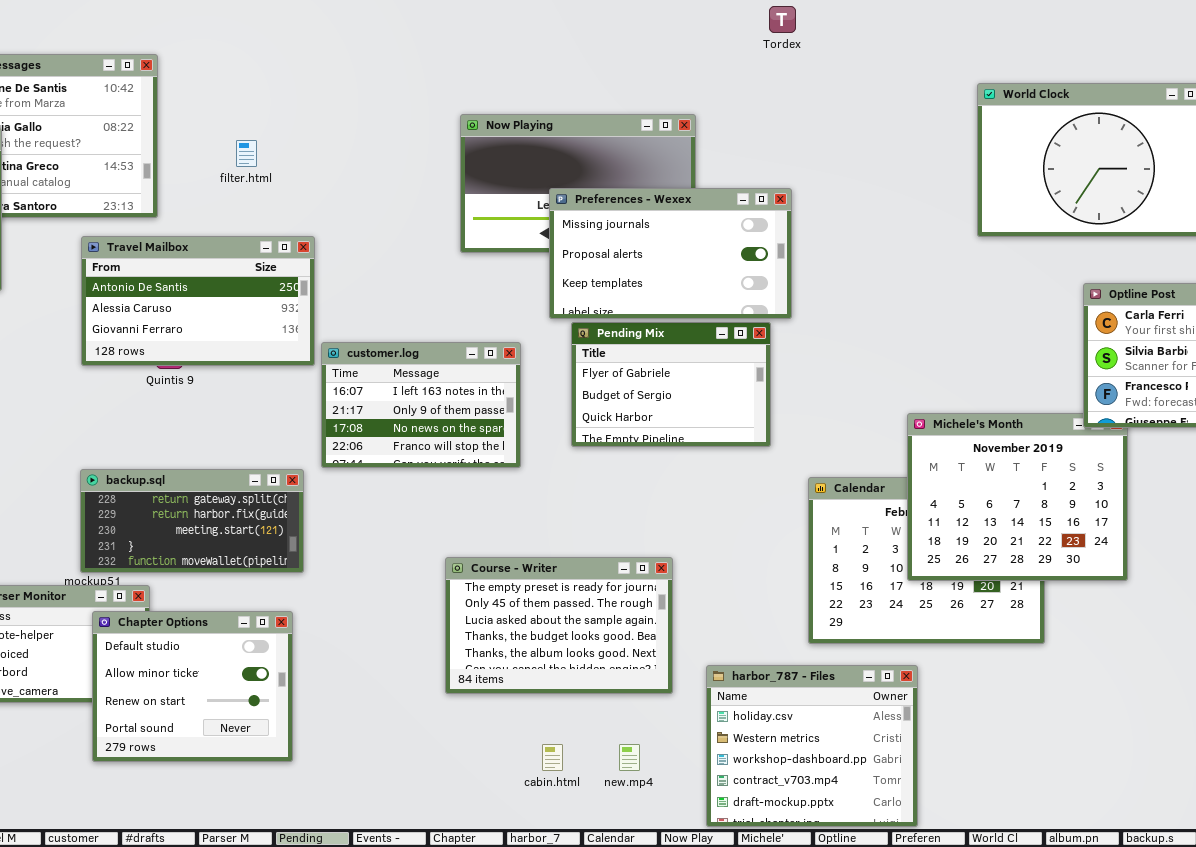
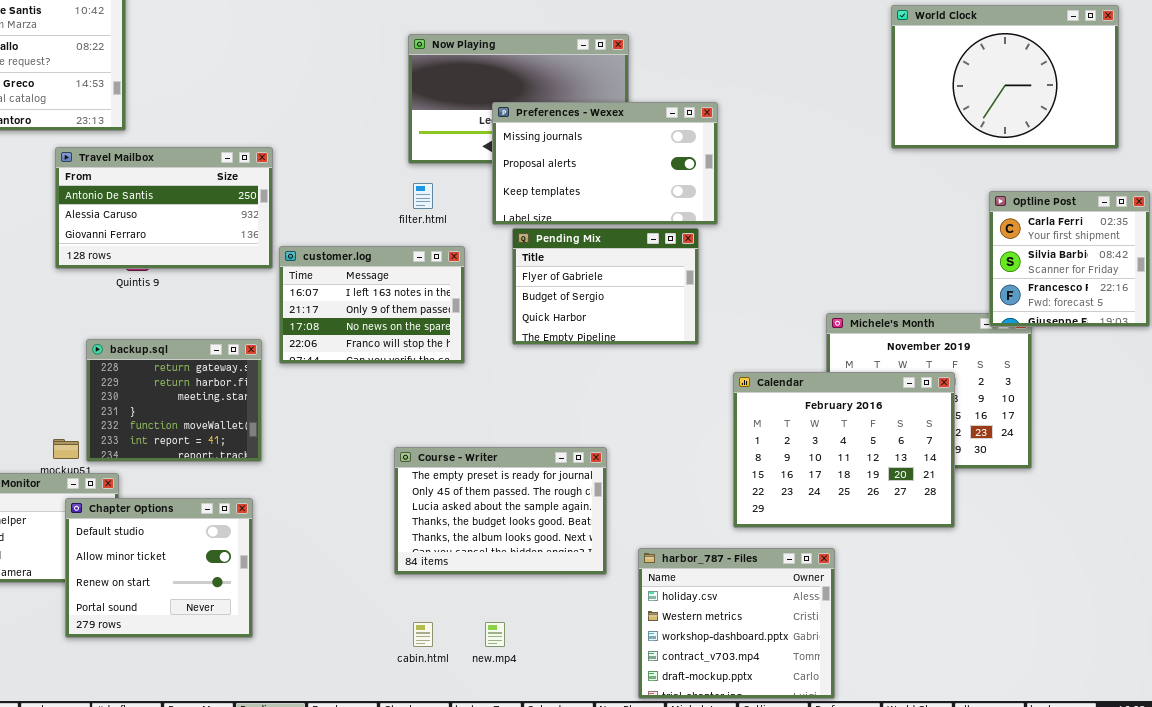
filter.html: [236,140,257,167] -> [413,183,433,209], moved
backup.sql: [80,469,304,573] -> [86,339,262,462], resized
Calendar: [808,477,1045,644] -> [733,372,955,528], raised
cabin.html: [542,744,563,771] -> [413,622,433,647], moved
new.mp4: [619,744,640,771] -> [485,622,505,647], moved

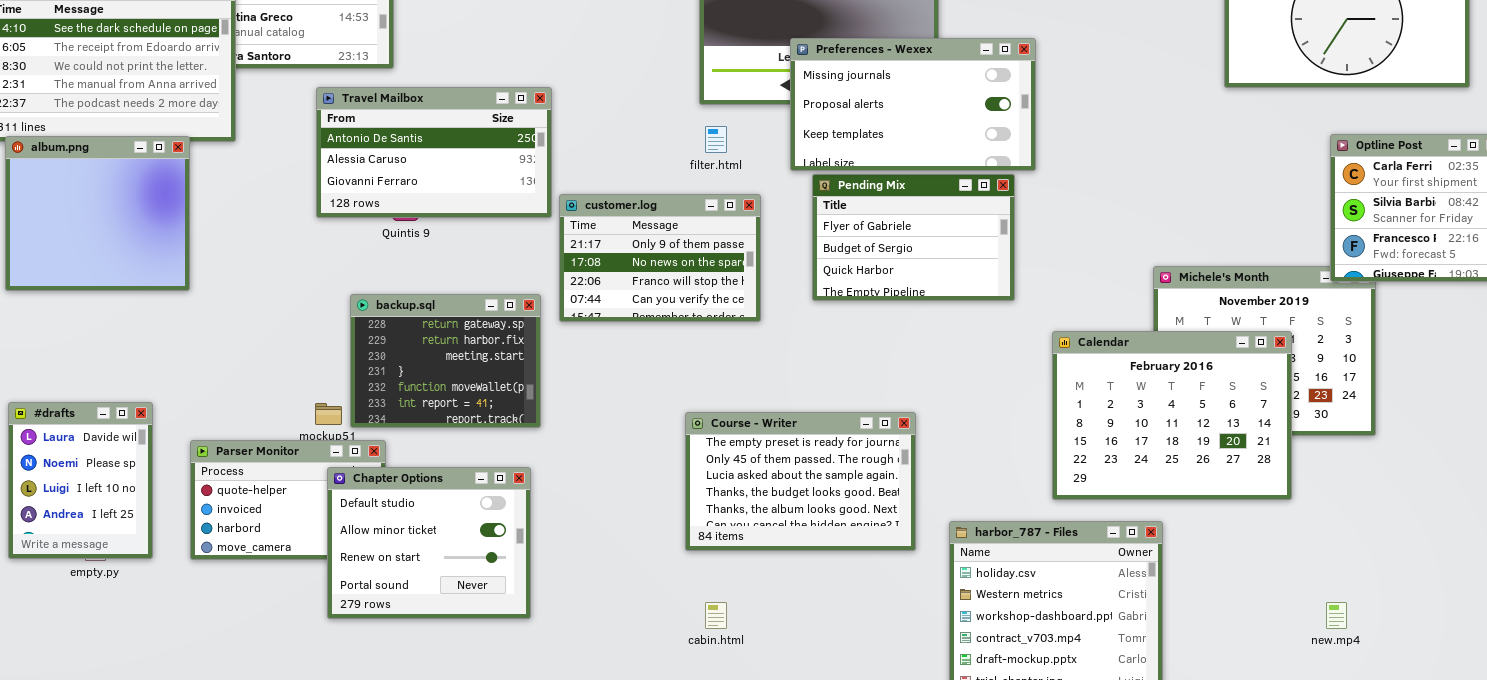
customer.log: [279,246,465,364] -> [559,194,761,322], scrolled down 1 row
new.mp4: [485,622,505,647] -> [1326,602,1347,629], moved

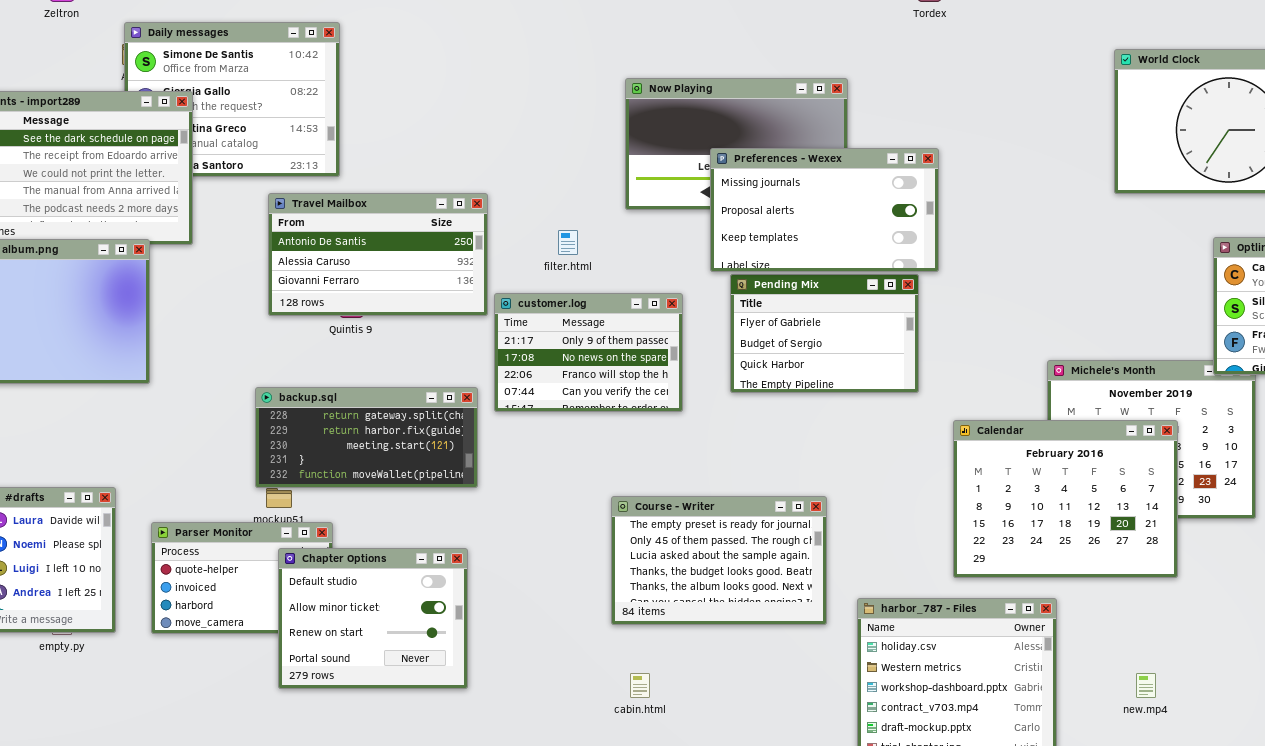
filter.html: [705,126,727,153] -> [558,230,578,255], moved
backup.sql: [350,294,541,428] -> [255,387,478,488], resized
new.mp4: [1326,602,1347,629] -> [1136,673,1156,698], moved

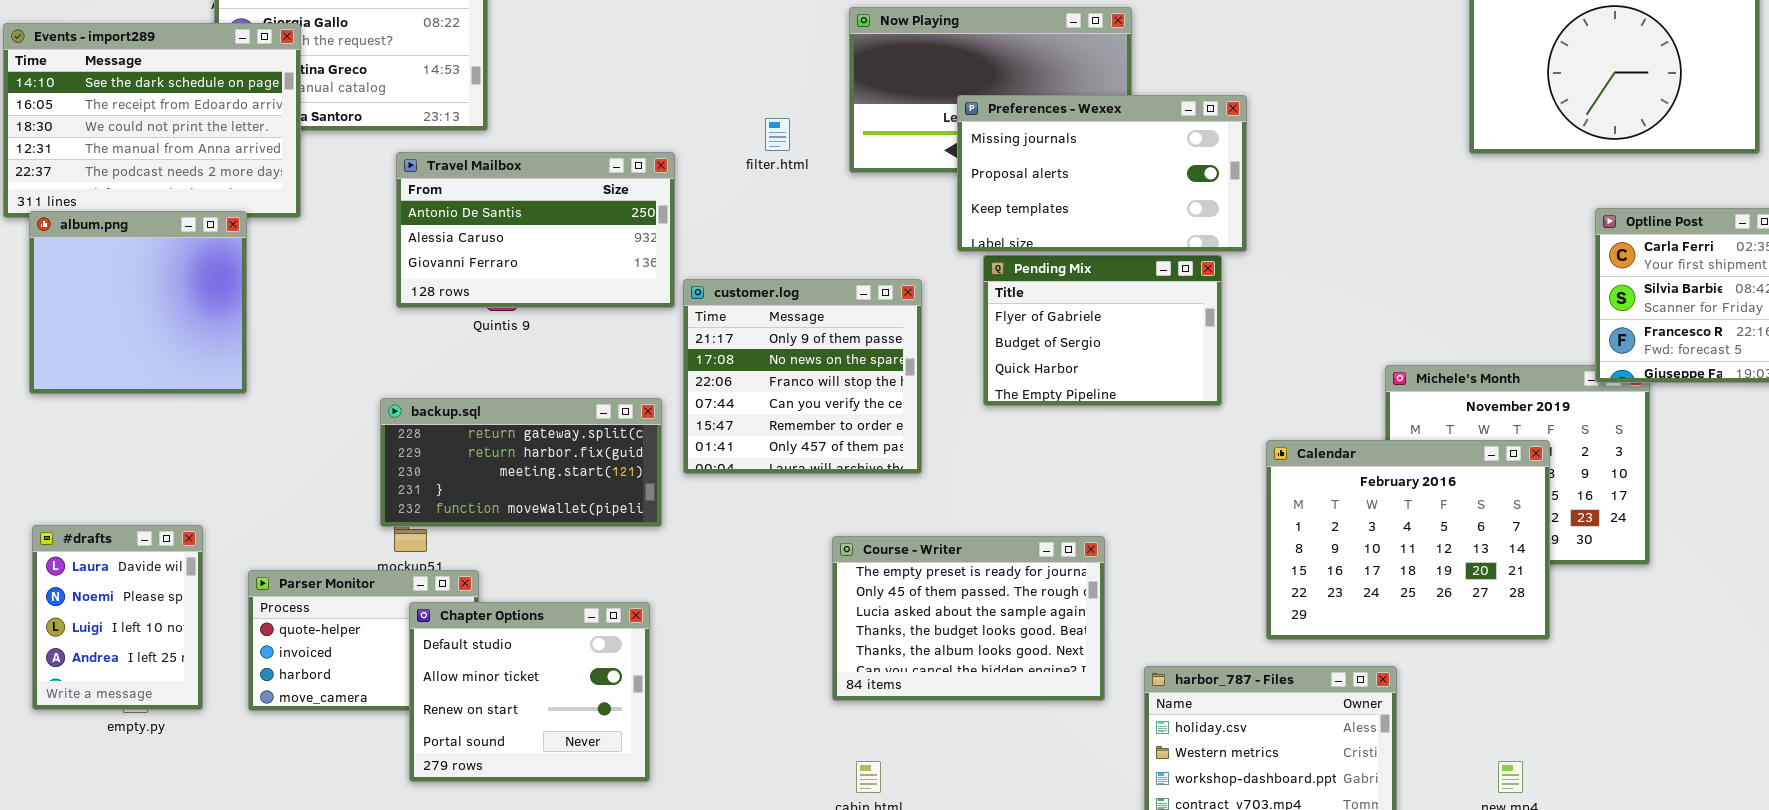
filter.html: [558,230,578,255] -> [765,118,790,151], moved
customer.log: [494,293,683,412] -> [683,279,922,474], resized

